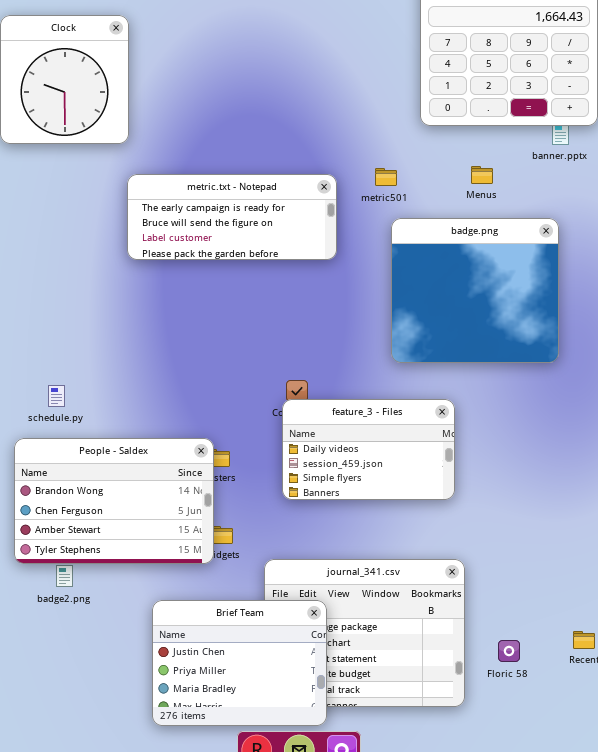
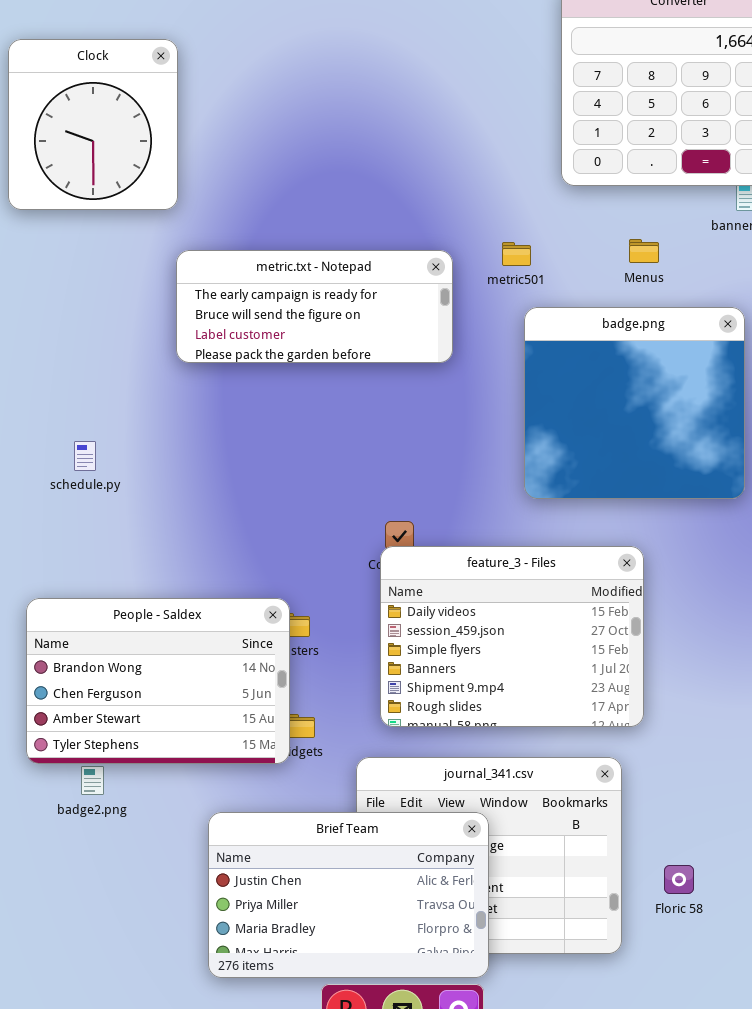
schedule.py: [48,385,65,407] -> [74,441,96,471], moved
feature_3 - Files: [282,399,455,500] -> [380,546,644,727], resized
Brief Team: [152,600,327,726] -> [208,812,489,978], resized

